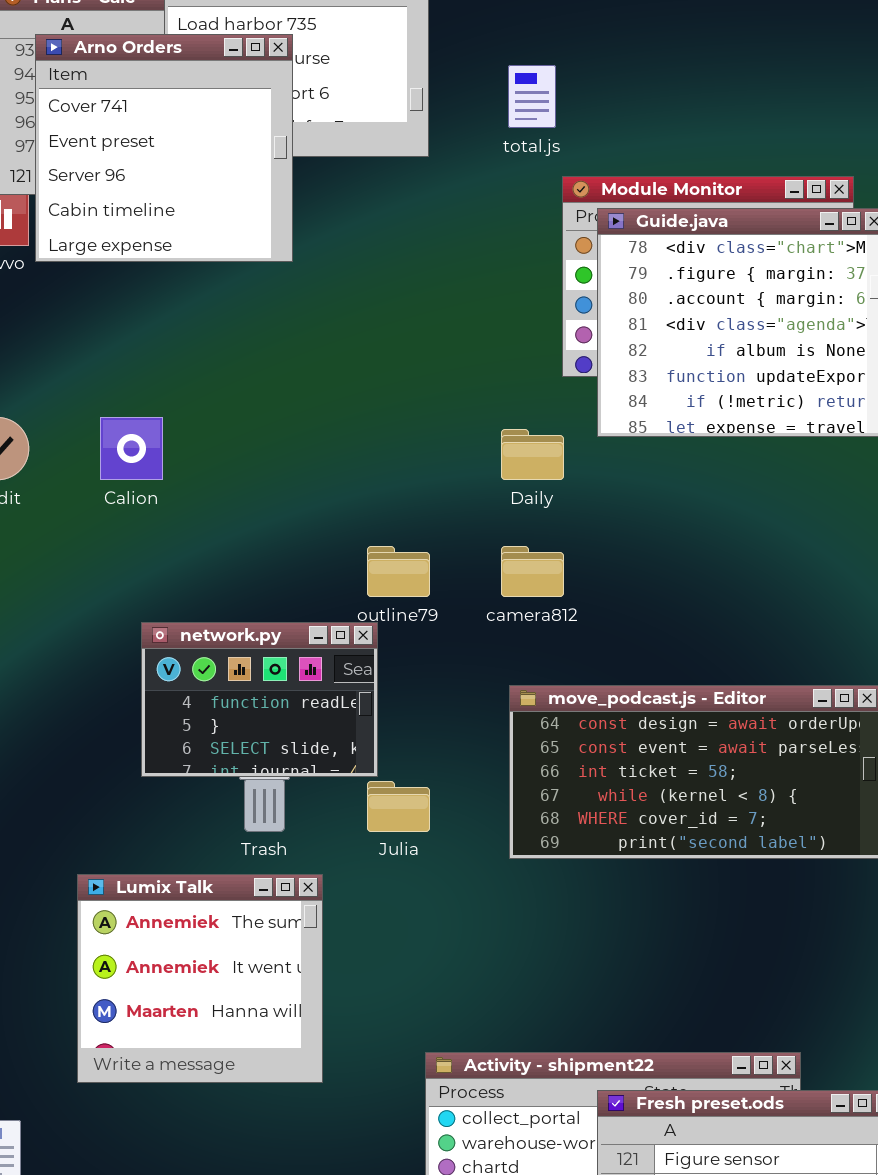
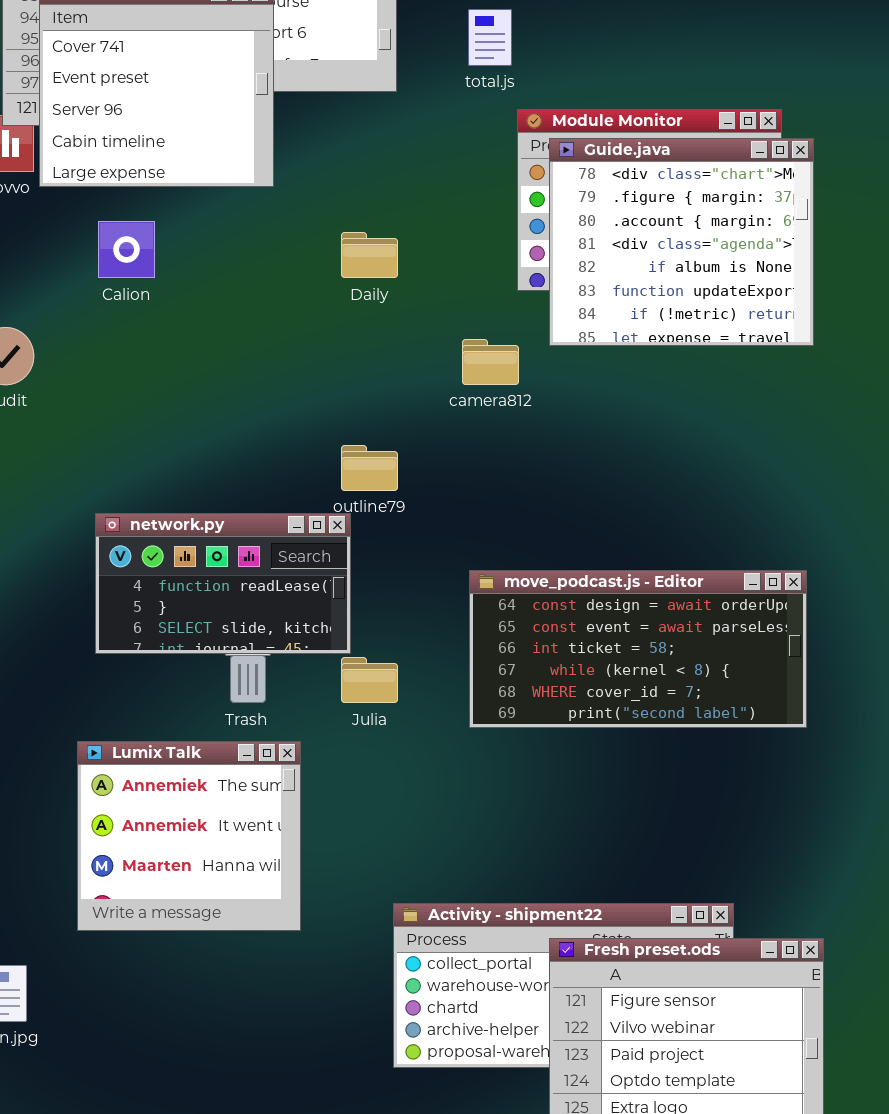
Calion: [100,417,163,480] -> [98,221,155,278], moved
Daily: [501,429,564,480] -> [341,232,398,278], moved
camera812: [501,546,564,597] -> [462,339,519,385], moved
network.py: [141,622,378,777] -> [95,513,351,654], resized

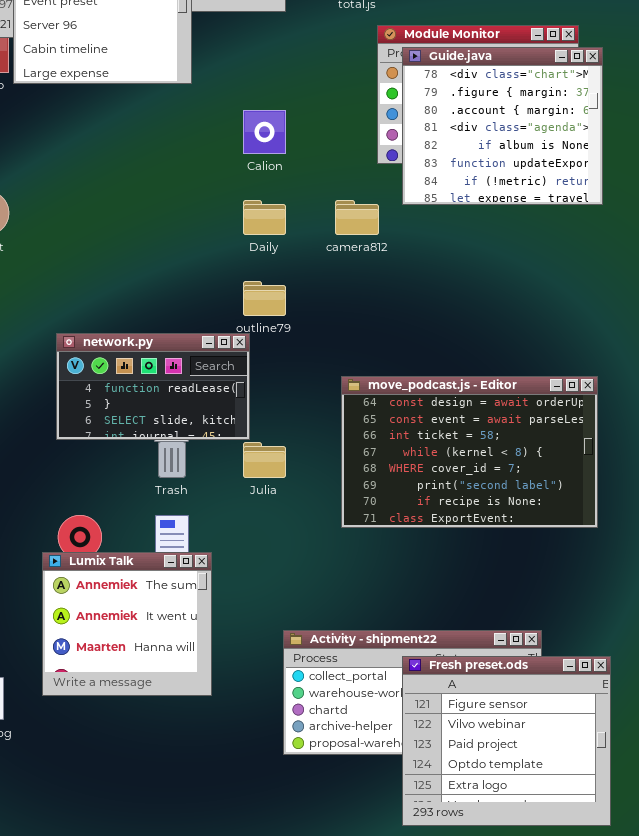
Calion: [98,221,155,278] -> [243,110,286,154], moved
Daily: [341,232,398,278] -> [243,200,286,235], moved
move_podcast.js - Editor: [469,570,807,728] -> [341,376,598,528], resized
Lumix Talk: [77,741,301,931] -> [42,552,212,696], moved

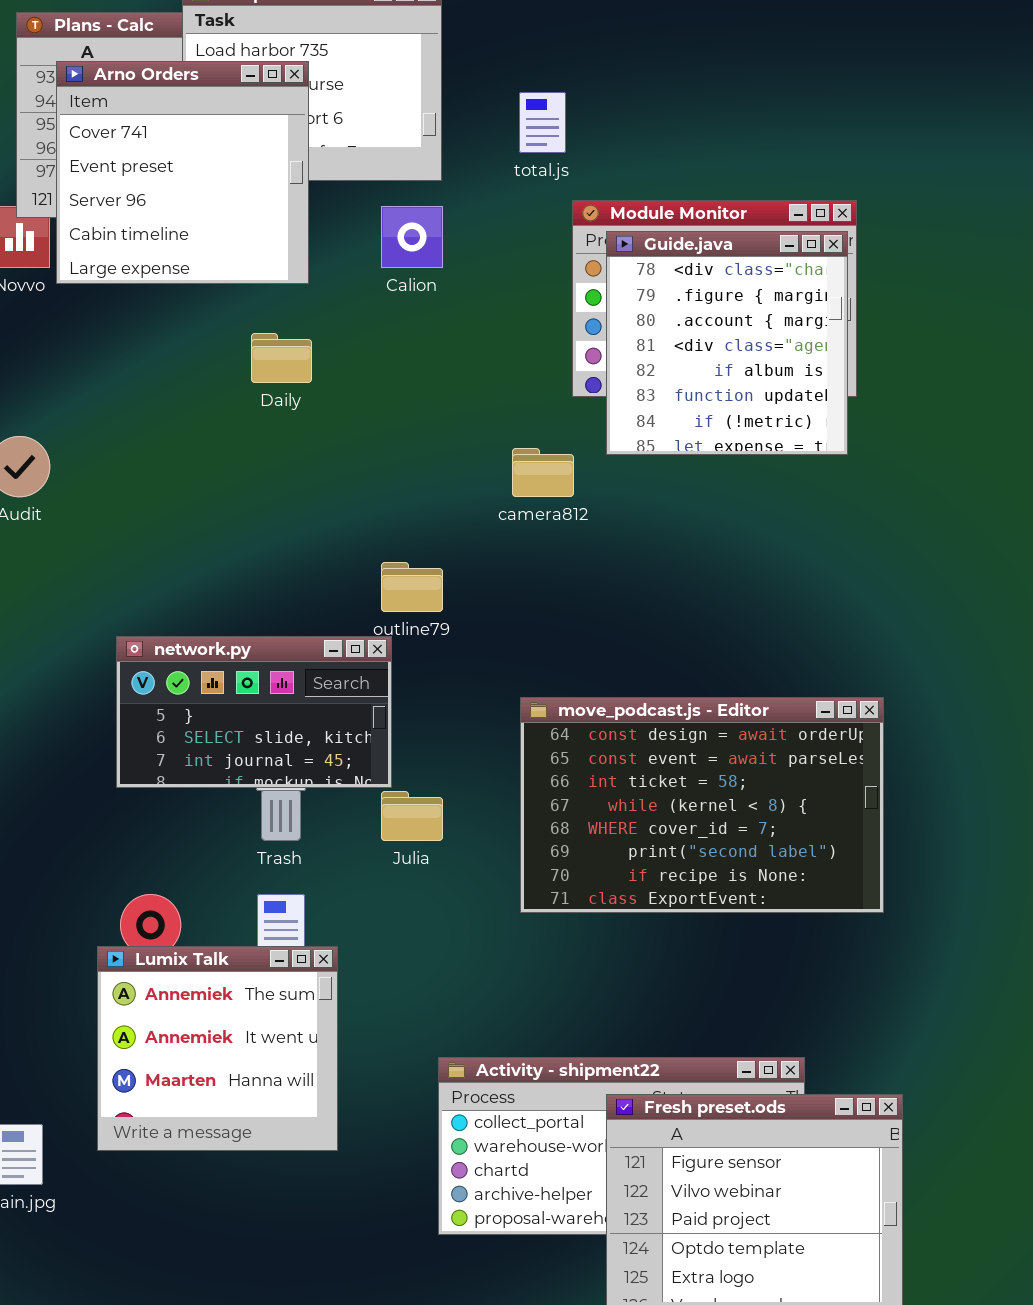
Guide.java: [402,47,603,205] -> [606,231,848,455], resized
Calion: [243,110,286,154] -> [381,206,443,268], moved
Daily: [243,200,286,235] -> [251,333,312,383], moved
network.py: [56,333,250,440] -> [116,636,392,788], scrolled down 1 row

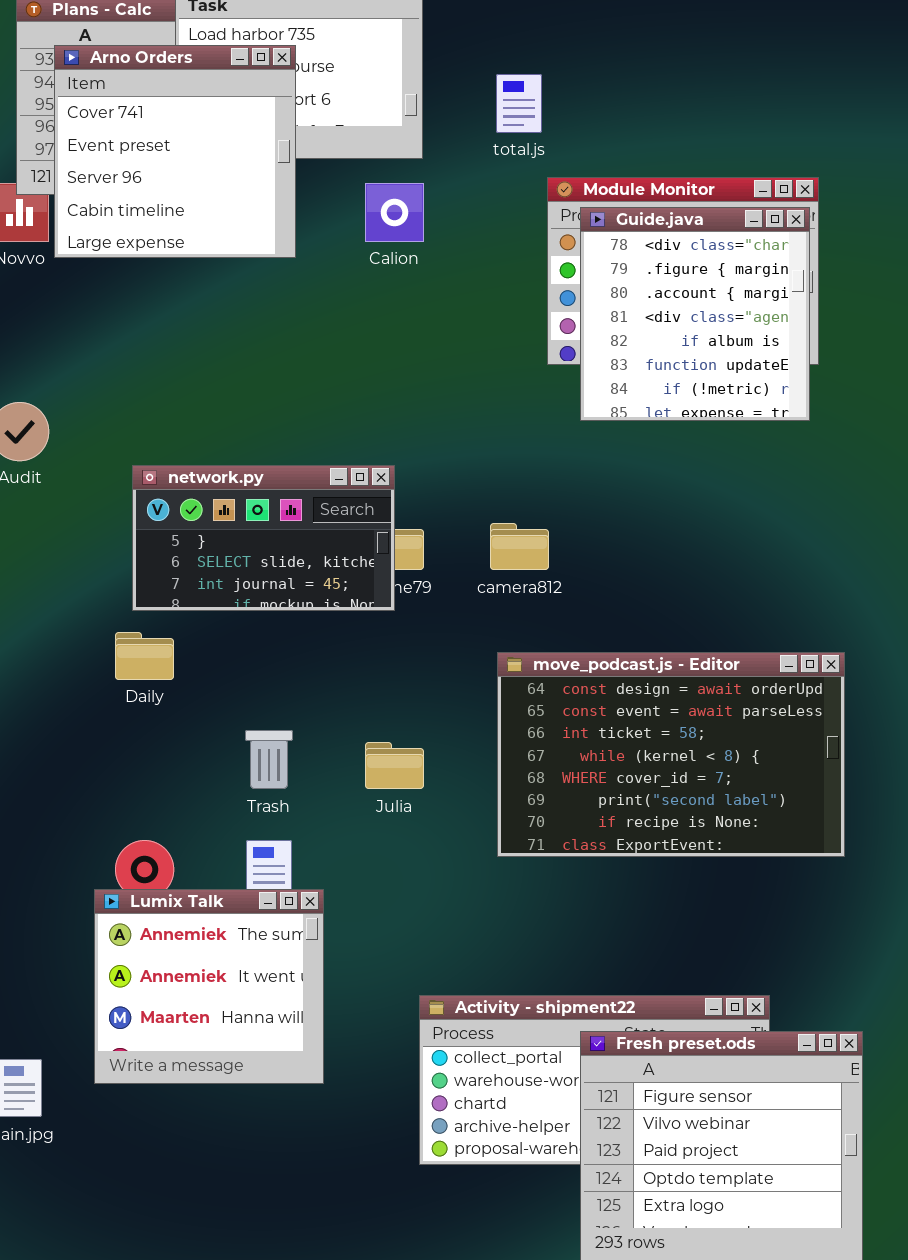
Daily: [251,333,312,383] -> [115,632,174,680], moved
camera812: [512,448,574,497] -> [490,523,549,570], moved
network.py: [116,636,392,788] -> [132,465,395,611], moved

